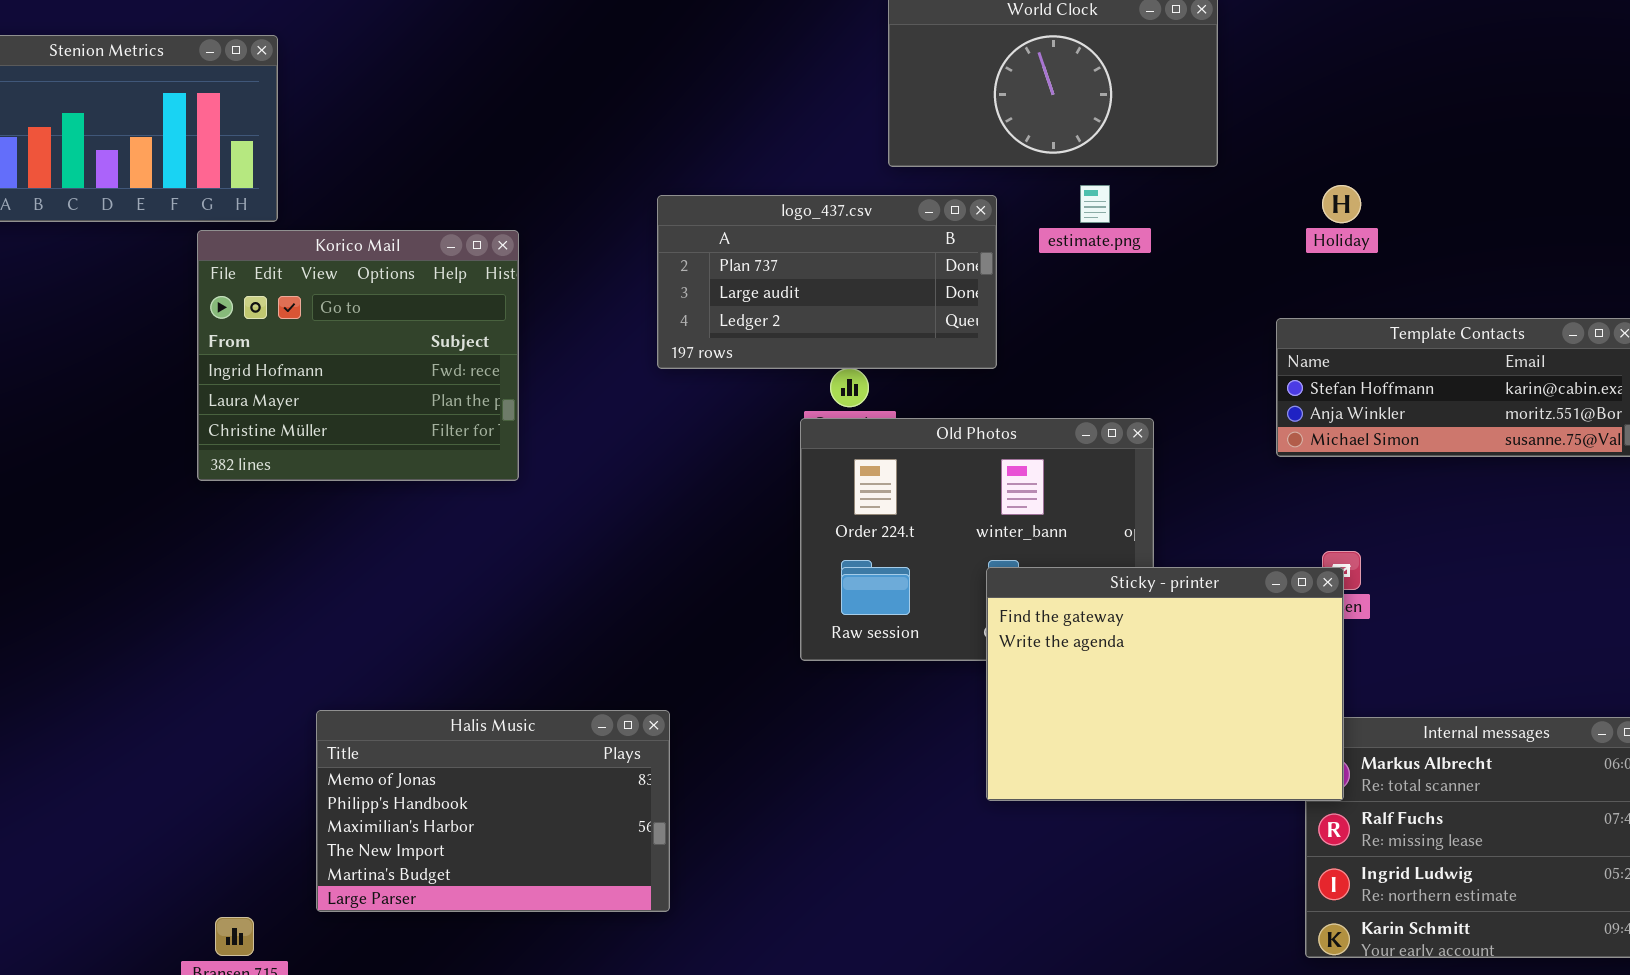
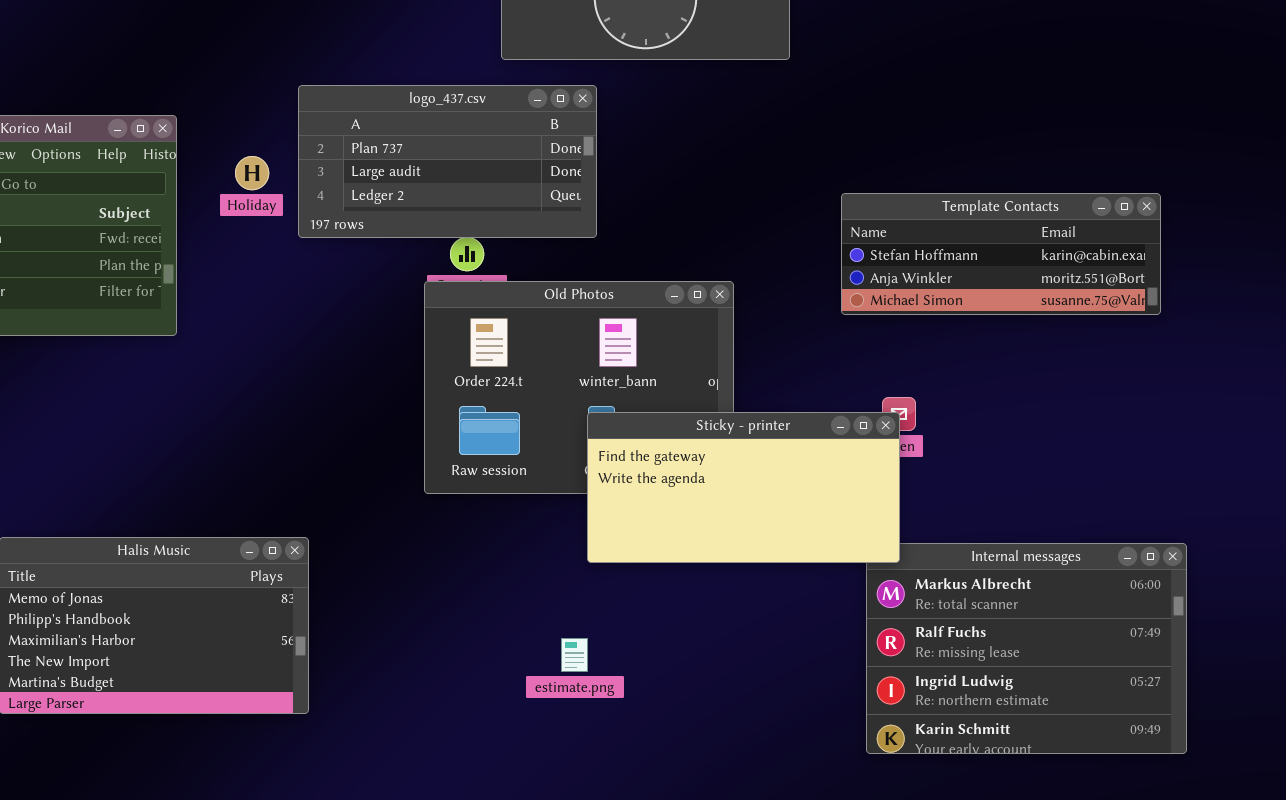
estimate.png: [1080,185,1110,223] -> [561,638,588,672], moved
Holiday: [1322,185,1361,223] -> [235,156,269,190], moved
Sticky - printer: [986,567,1344,801] -> [587,412,900,563], resized

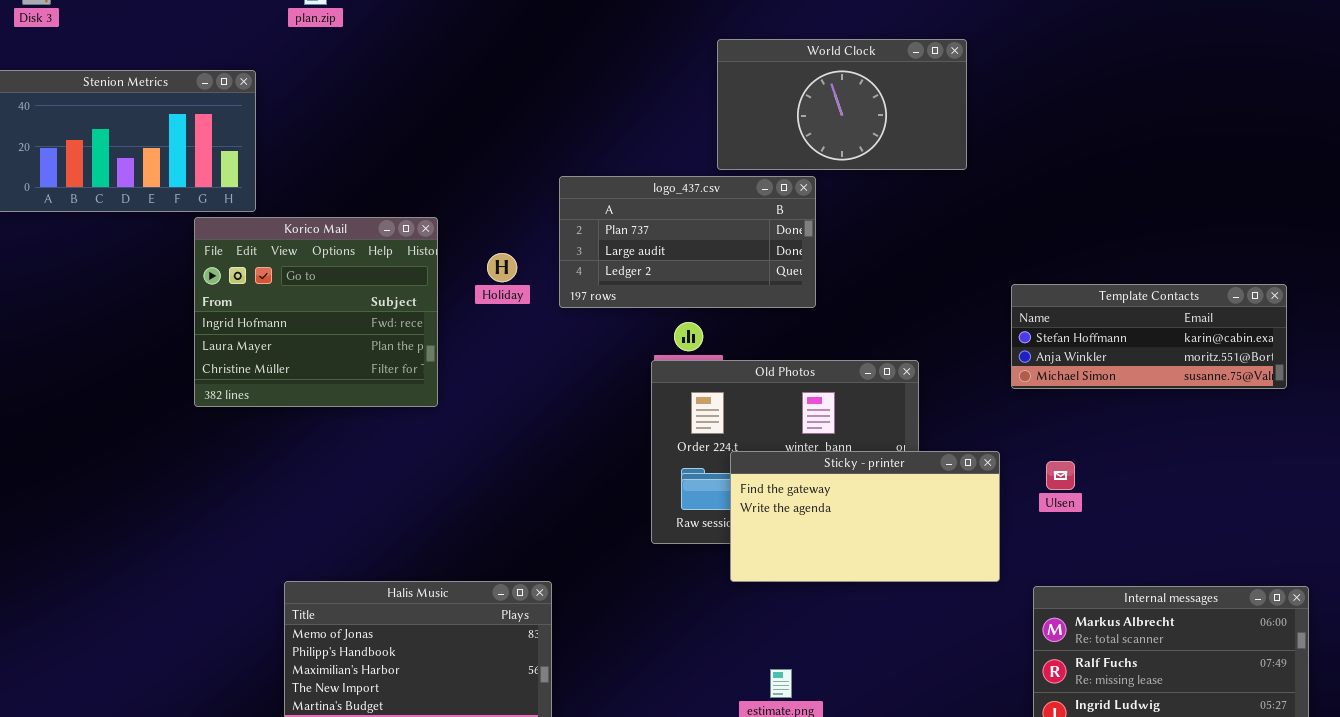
logo_437.csv: [298,85,597,238] -> [559,176,816,308], moved
Sticky - printer: [587,412,900,563] -> [730,451,1000,582], moved

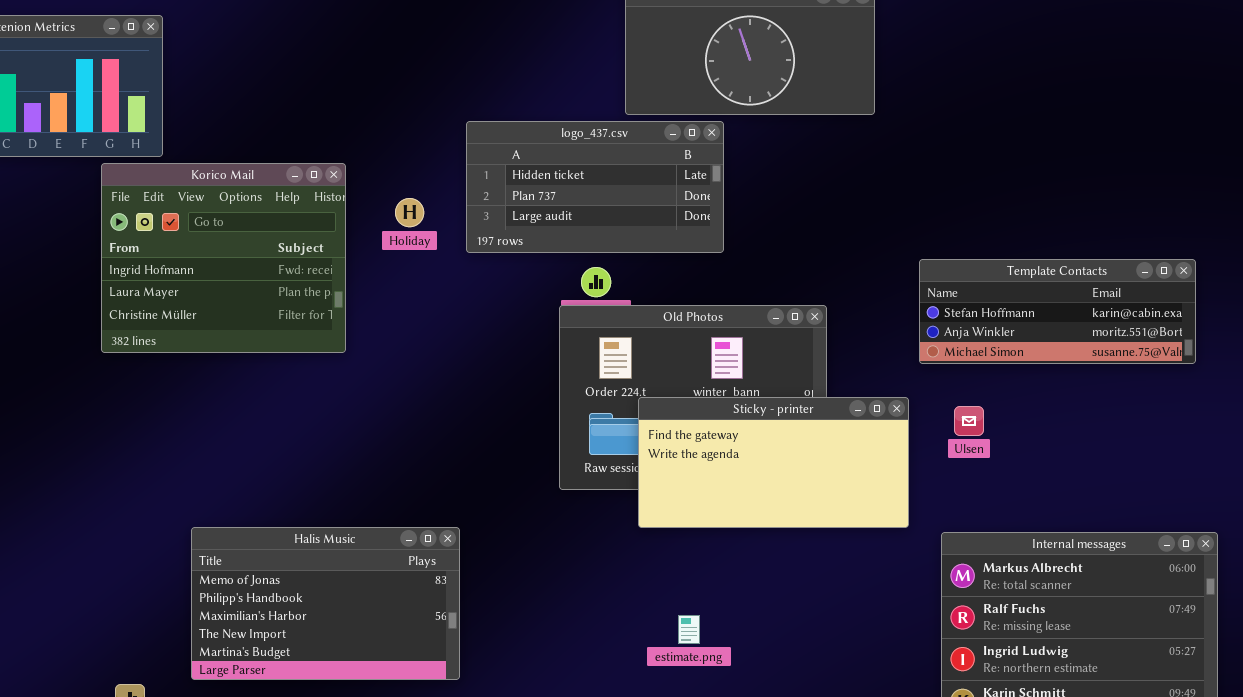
logo_437.csv: [559,176,816,308] -> [466,121,724,253], scrolled up 1 row
Template Contacts: [1011,284,1287,389] -> [919,259,1196,364], moved

